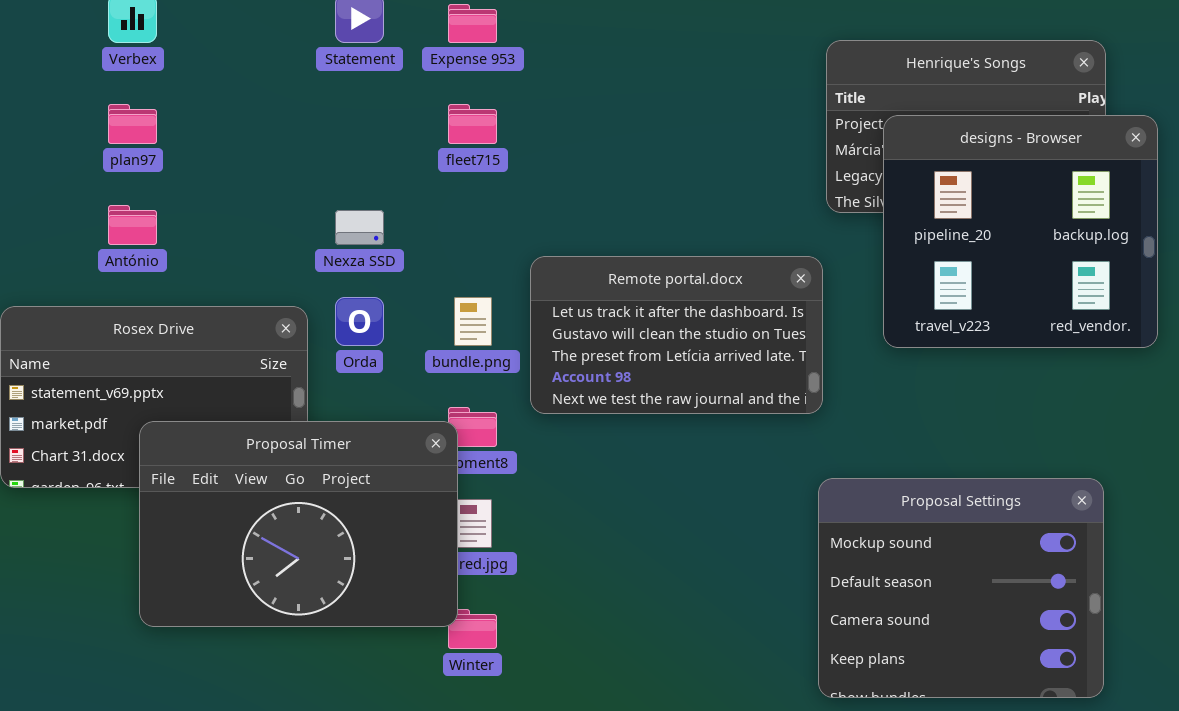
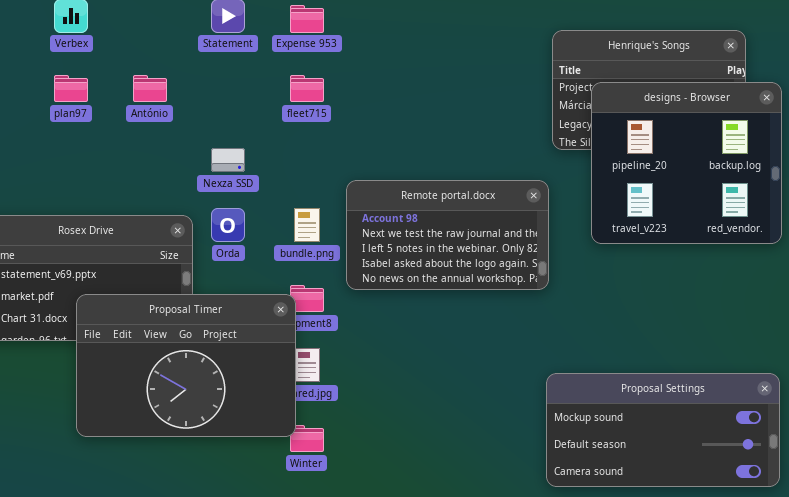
António: [108,205,157,245] -> [133,75,167,102], moved
Remote portal.docx: [530,256,823,414] -> [346,180,549,290], scrolled down 3 rows
Proposal Settings: [818,478,1104,698] -> [546,373,780,487], resized

